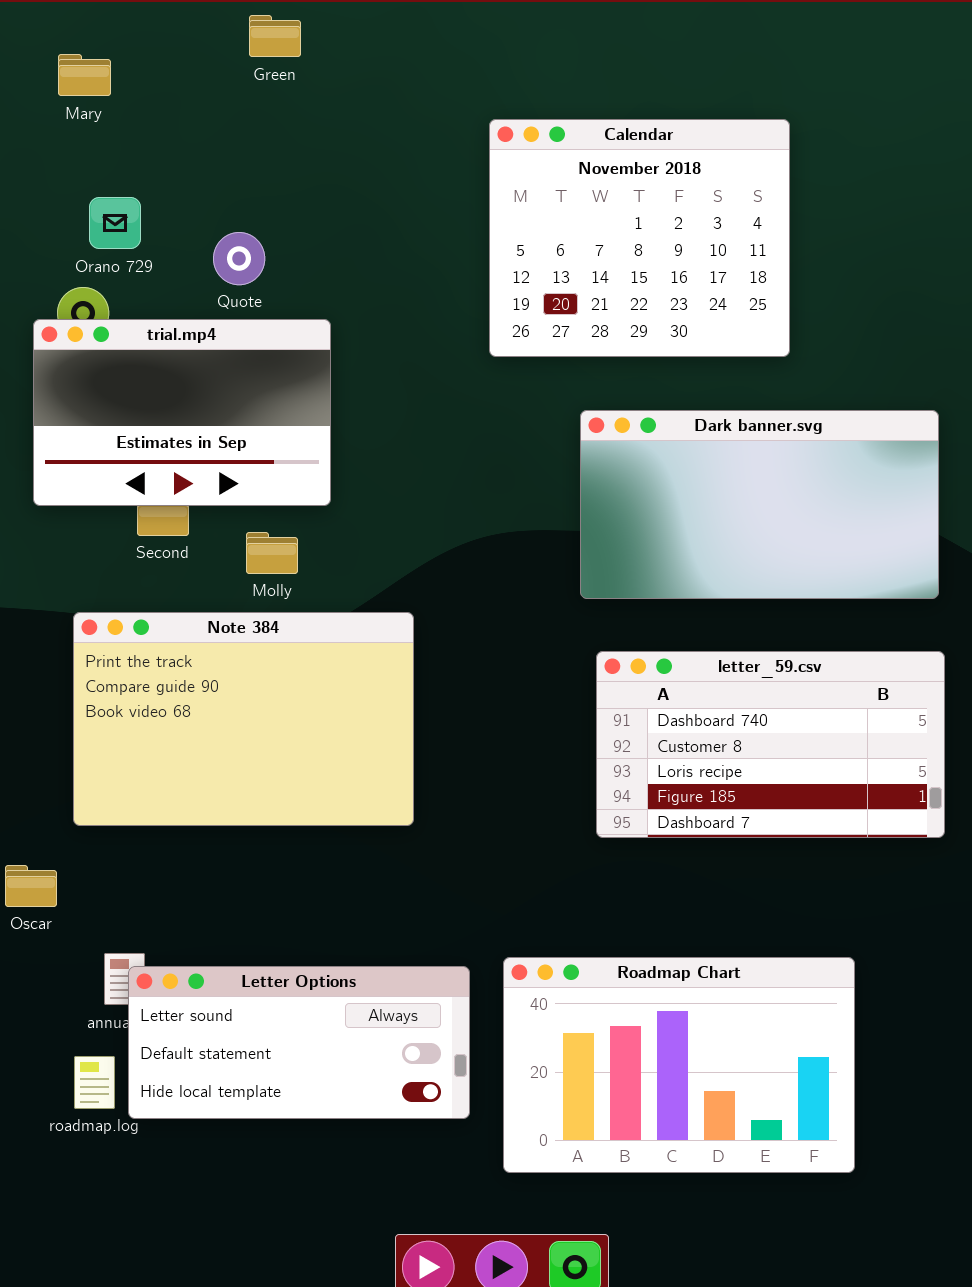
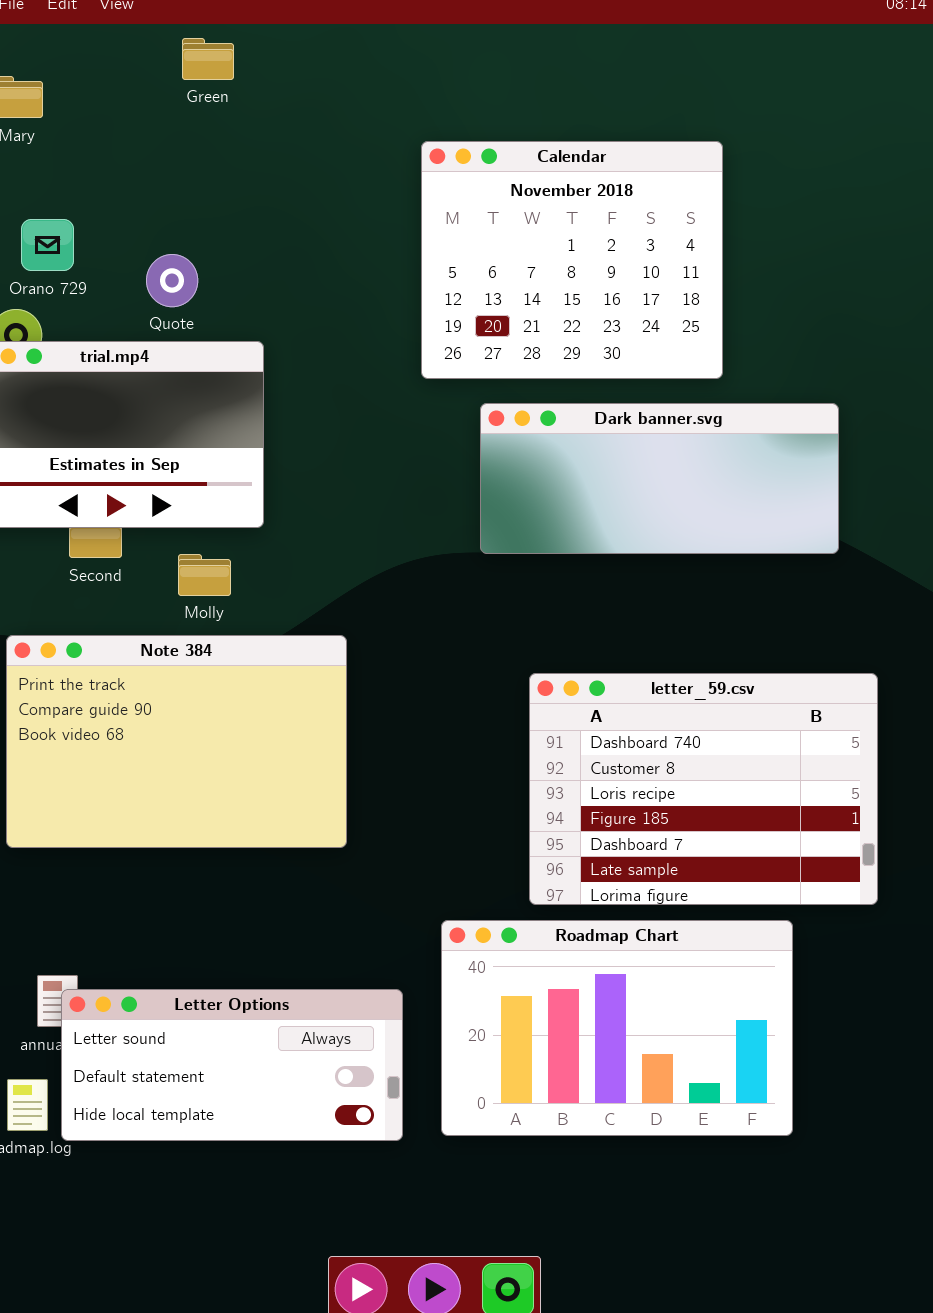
Dark banner.svg: [580,410,939,599] -> [480,403,839,554], moved, resized
letter_59.csv: [596,651,945,838] -> [529,673,878,905], resized
Roadmap Chart: [503,957,855,1173] -> [441,920,793,1136], moved

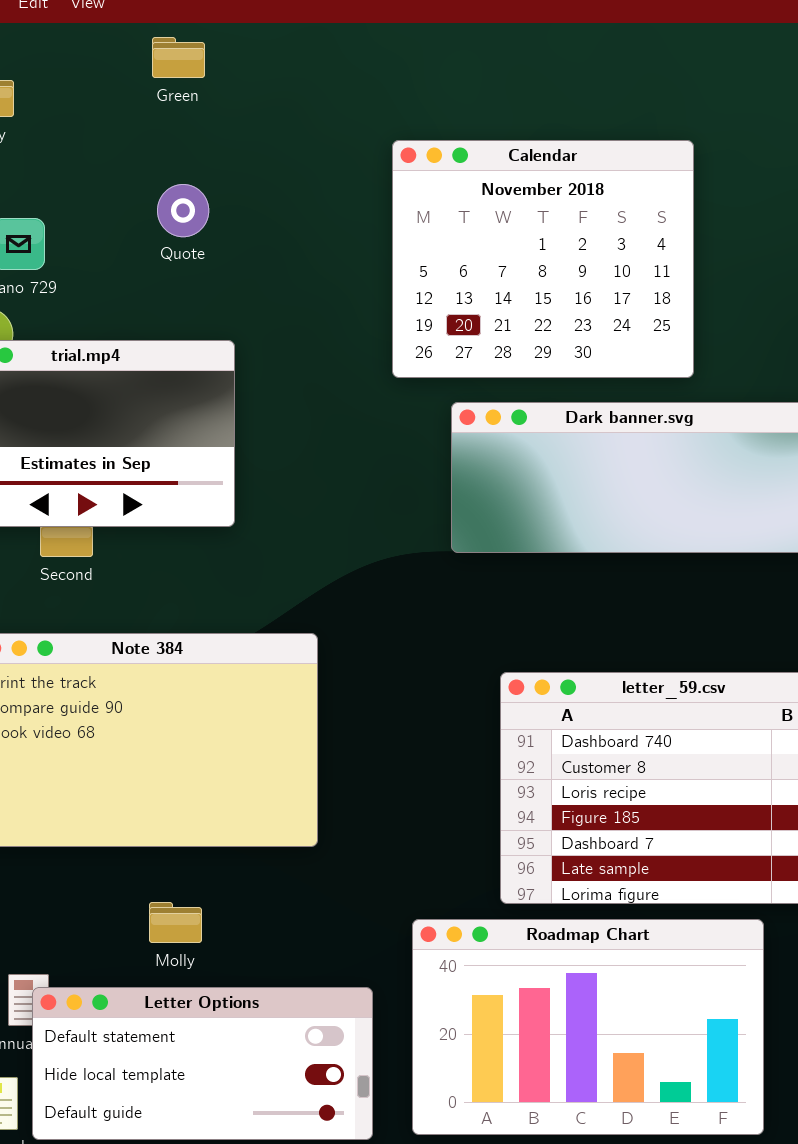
Quote: [146,254,198,307] -> [157,184,209,237], moved
Molly: [178,554,231,596] -> [149,902,202,943], moved
Letter Options: [61,989,403,1141] -> [32,987,373,1140], scrolled down 1 row

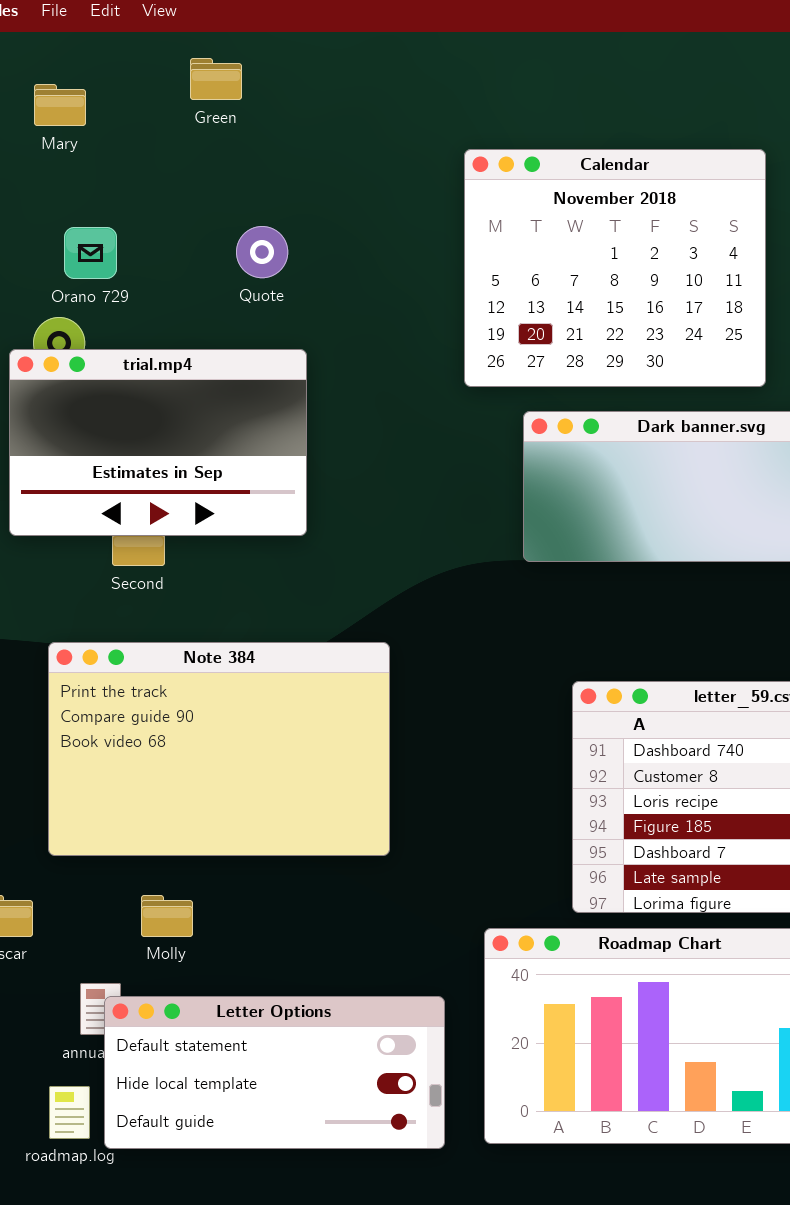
Green: [152,37,205,78] -> [190,58,242,100], moved
Quote: [157,184,209,237] -> [236,226,288,278], moved
Molly: [149,902,202,943] -> [141,895,193,937], moved

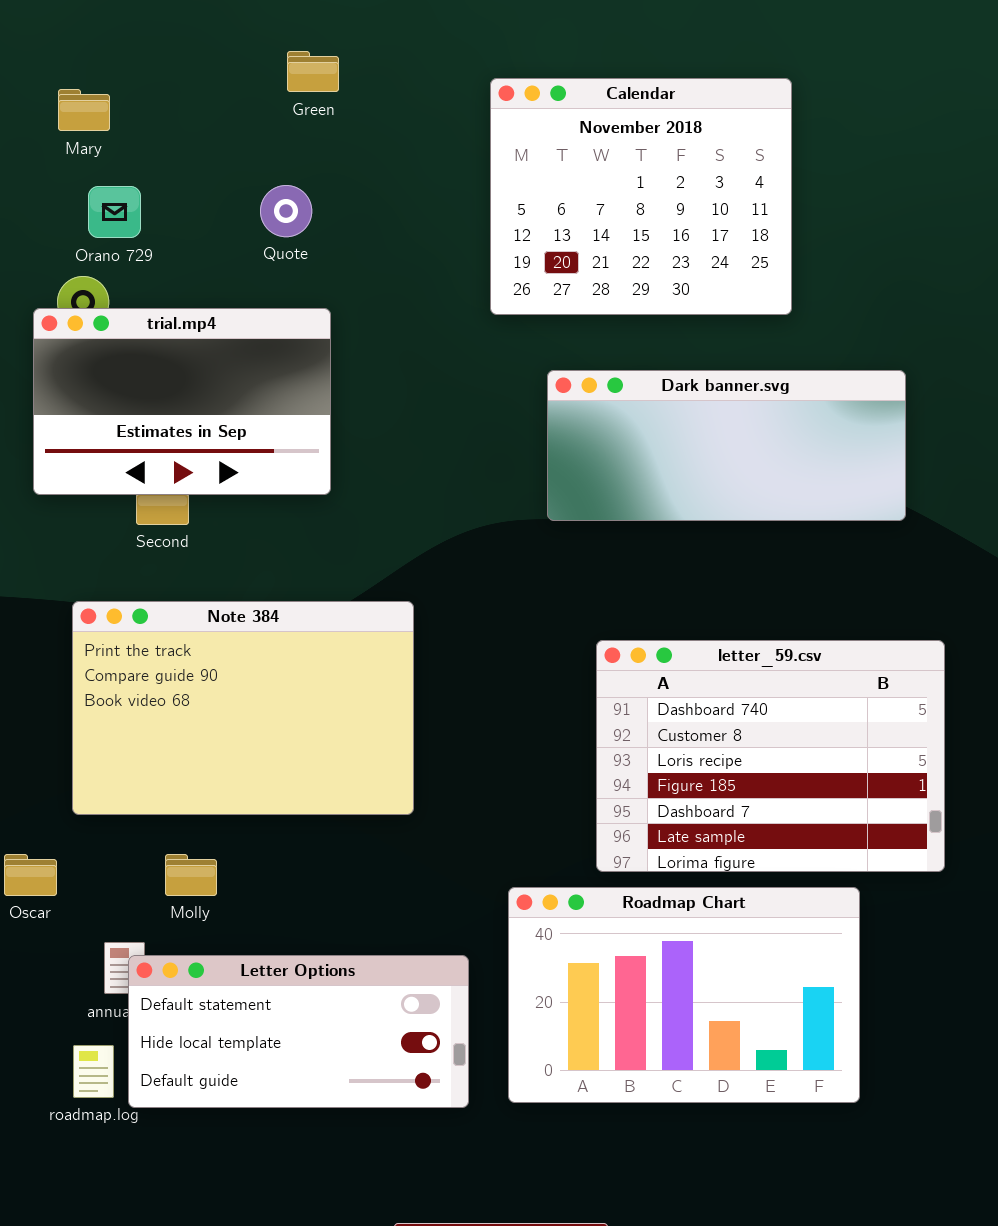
Green: [190,58,242,100] -> [287,51,339,92], moved
Mary: [34,84,86,126] -> [58,89,110,131], moved
Calendar: [464,149,766,387] -> [490,78,792,315], moved

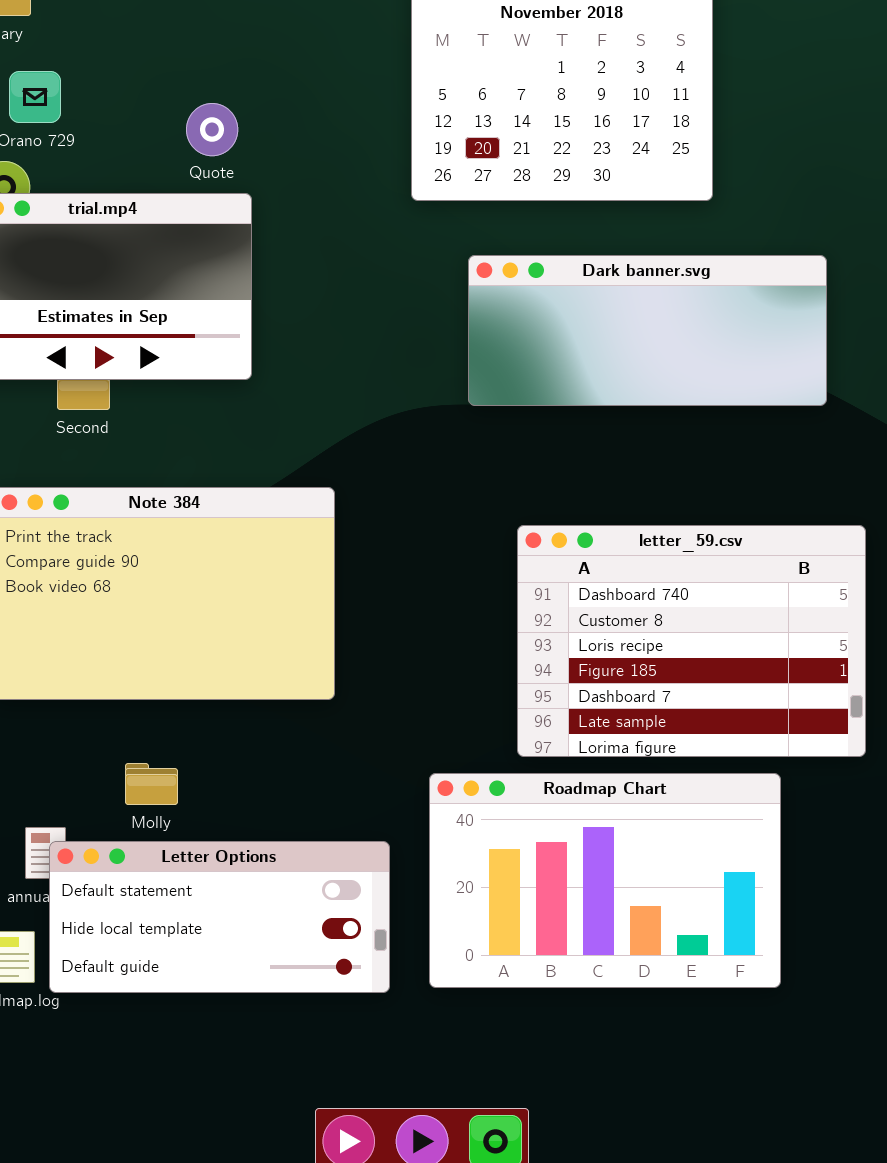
Quote: [260,185,312,237] -> [186,103,238,156], moved
Molly: [165,854,217,896] -> [125,763,178,805], moved

